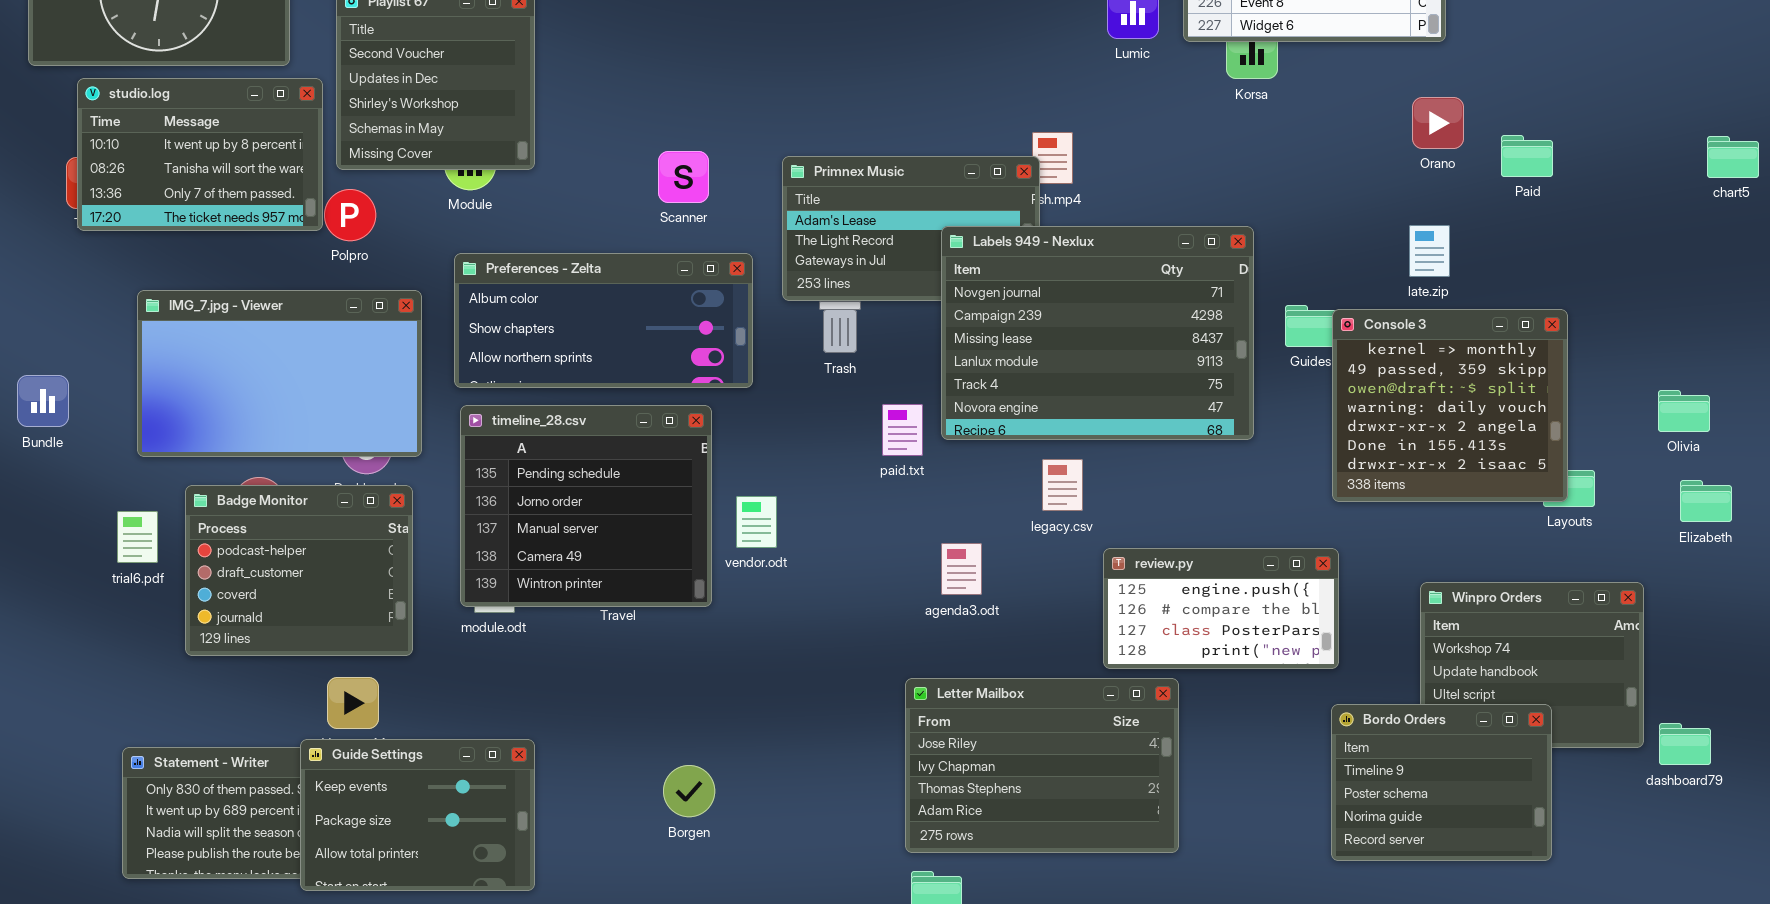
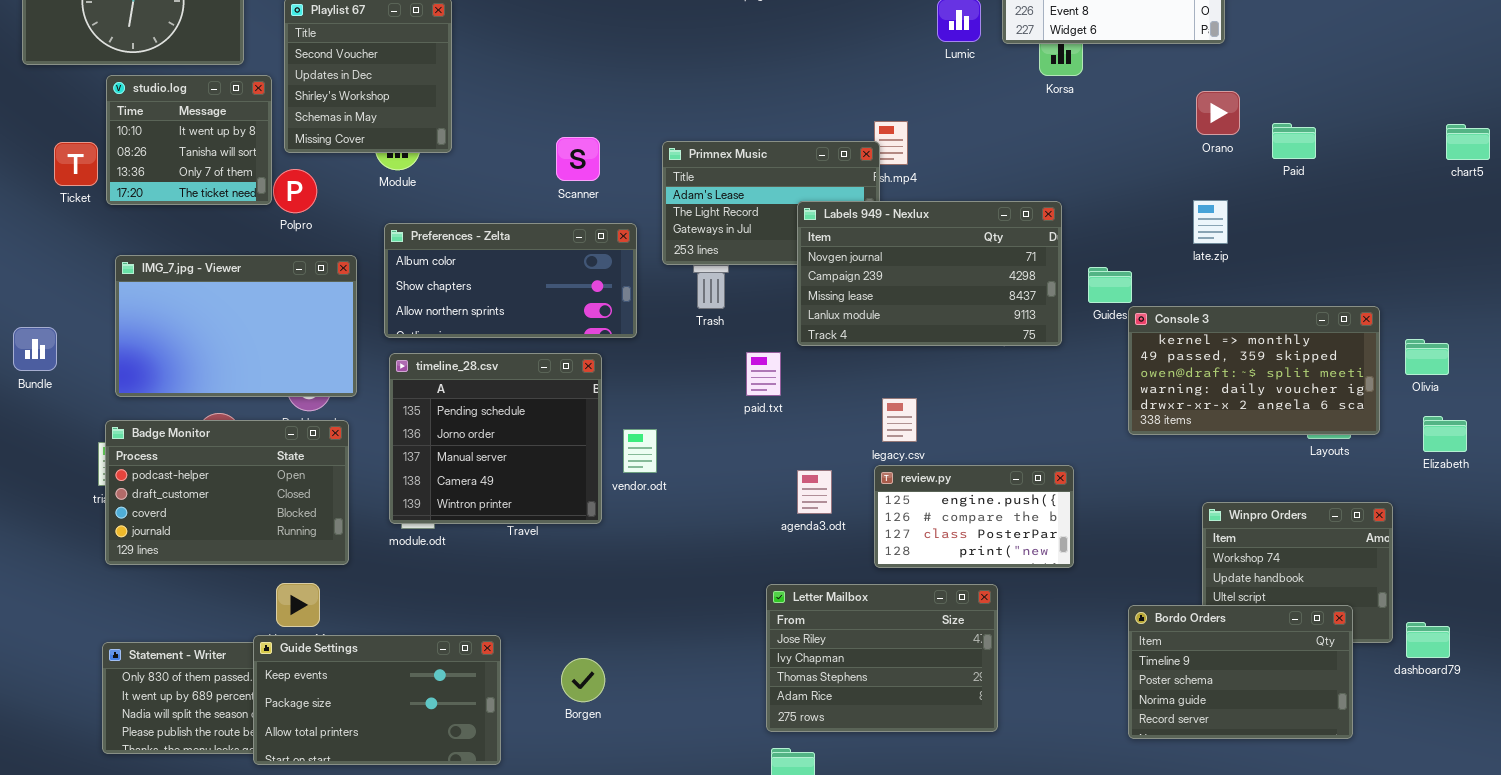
studio.log: [77,78,323,231] -> [106,75,272,205], resized
Labels 949 - Nexlux: [941,226,1254,440] -> [797,201,1062,346], resized
Console 3: [1332,309,1568,502] -> [1128,306,1380,435], resized
Badge Monitor: [185,485,413,656] -> [105,420,349,565], resized
review.py: [1103,548,1339,669] -> [874,465,1074,568], moved
Bordo Orders: [1331,704,1552,861] -> [1128,605,1353,739], resized
Guide Settings: [300,739,535,891] -> [253,635,501,765], resized

